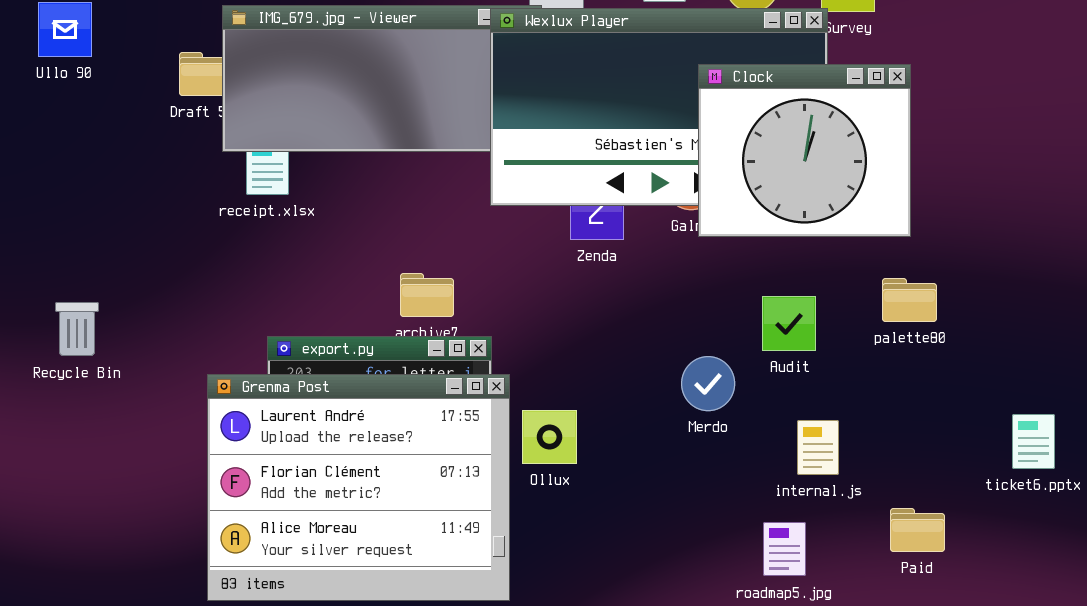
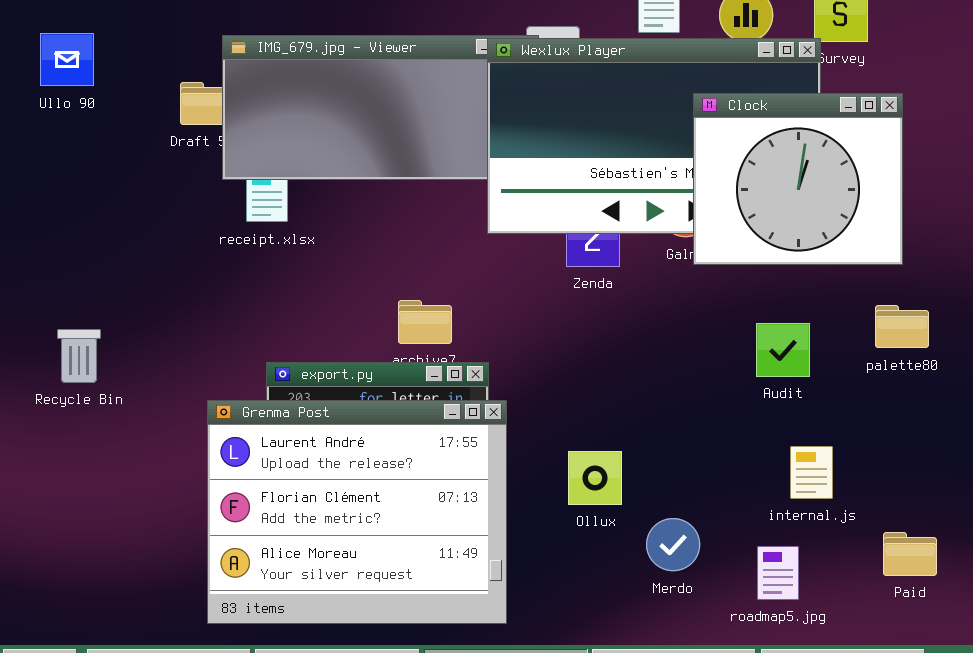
Merdo: [681,356,735,411] -> [646,518,700,571], moved
Ollux: [522,410,577,464] -> [568,451,622,505], moved

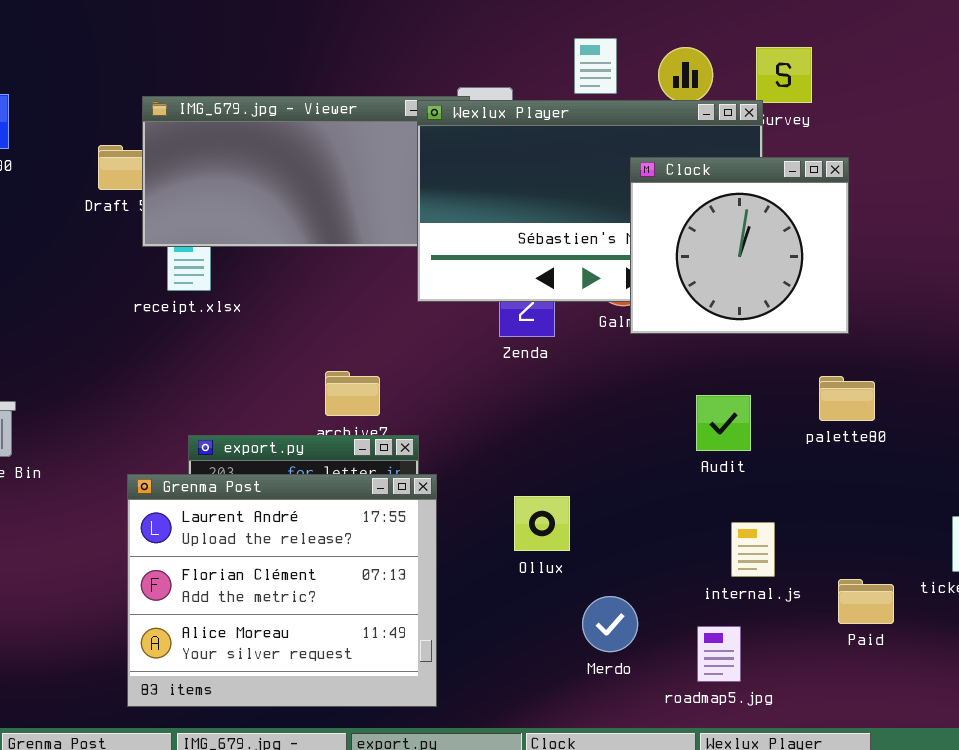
Ollux: [568,451,622,505] -> [514,496,570,551], moved
Paid: [883,532,937,576] -> [838,579,894,624], moved

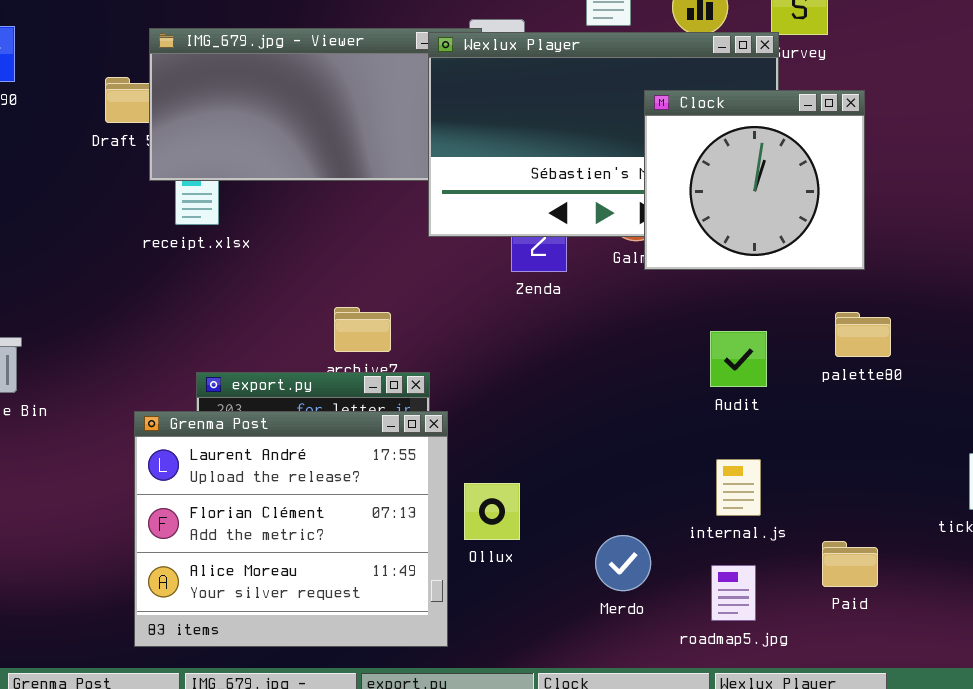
Ollux: [514,496,570,551] -> [464,483,520,540], moved
internal.js: [731,522,775,577] -> [716,459,761,516], moved
Paid: [838,579,894,624] -> [822,541,878,587], moved

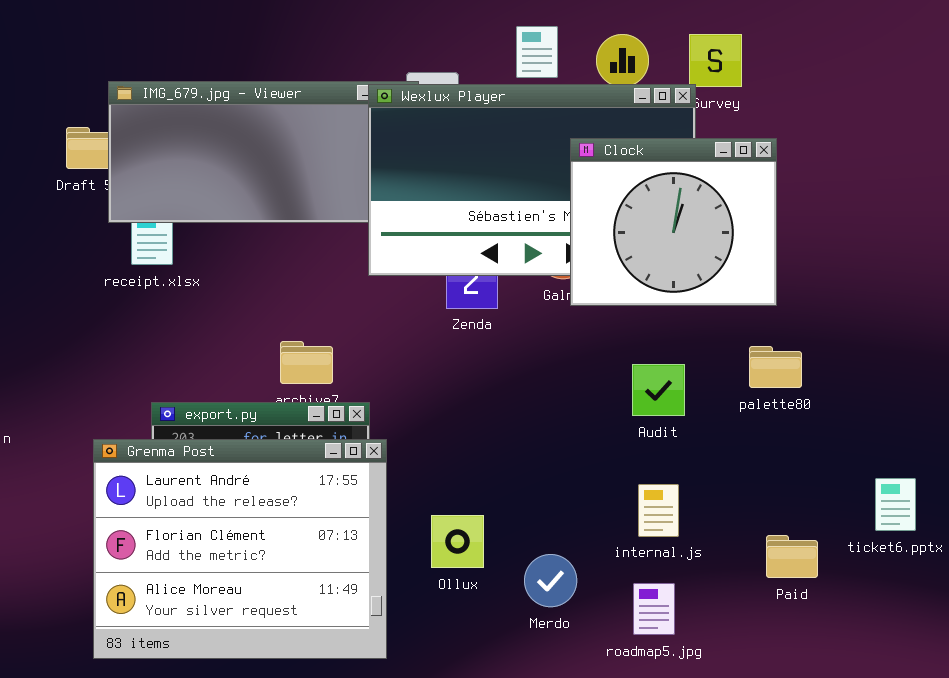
Ollux: [464,483,520,540] -> [431,515,484,568], moved
Paid: [822,541,878,587] -> [766,535,818,578], moved

